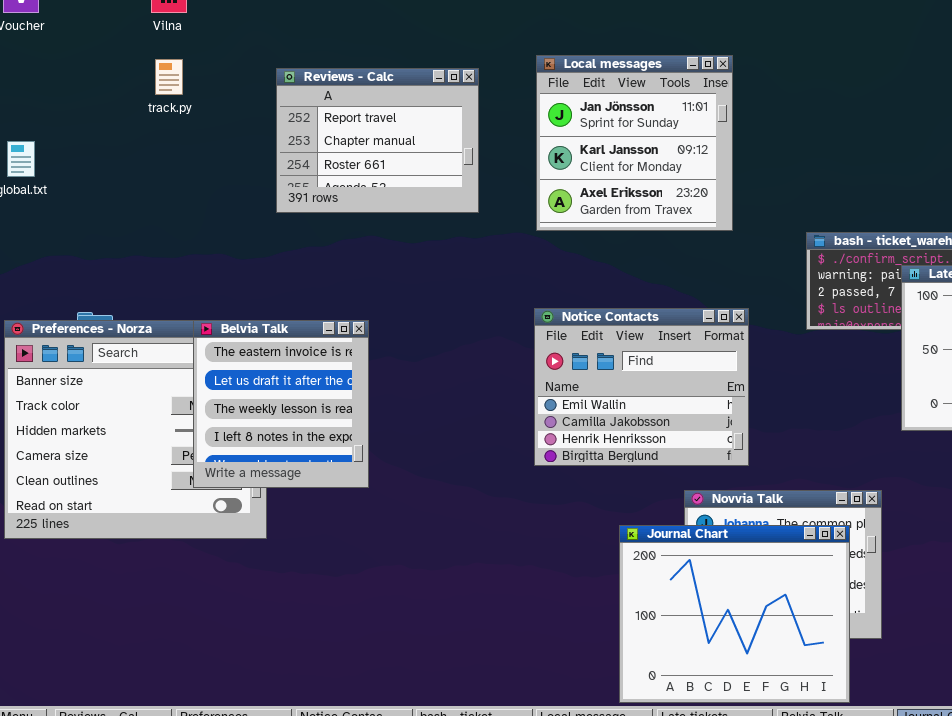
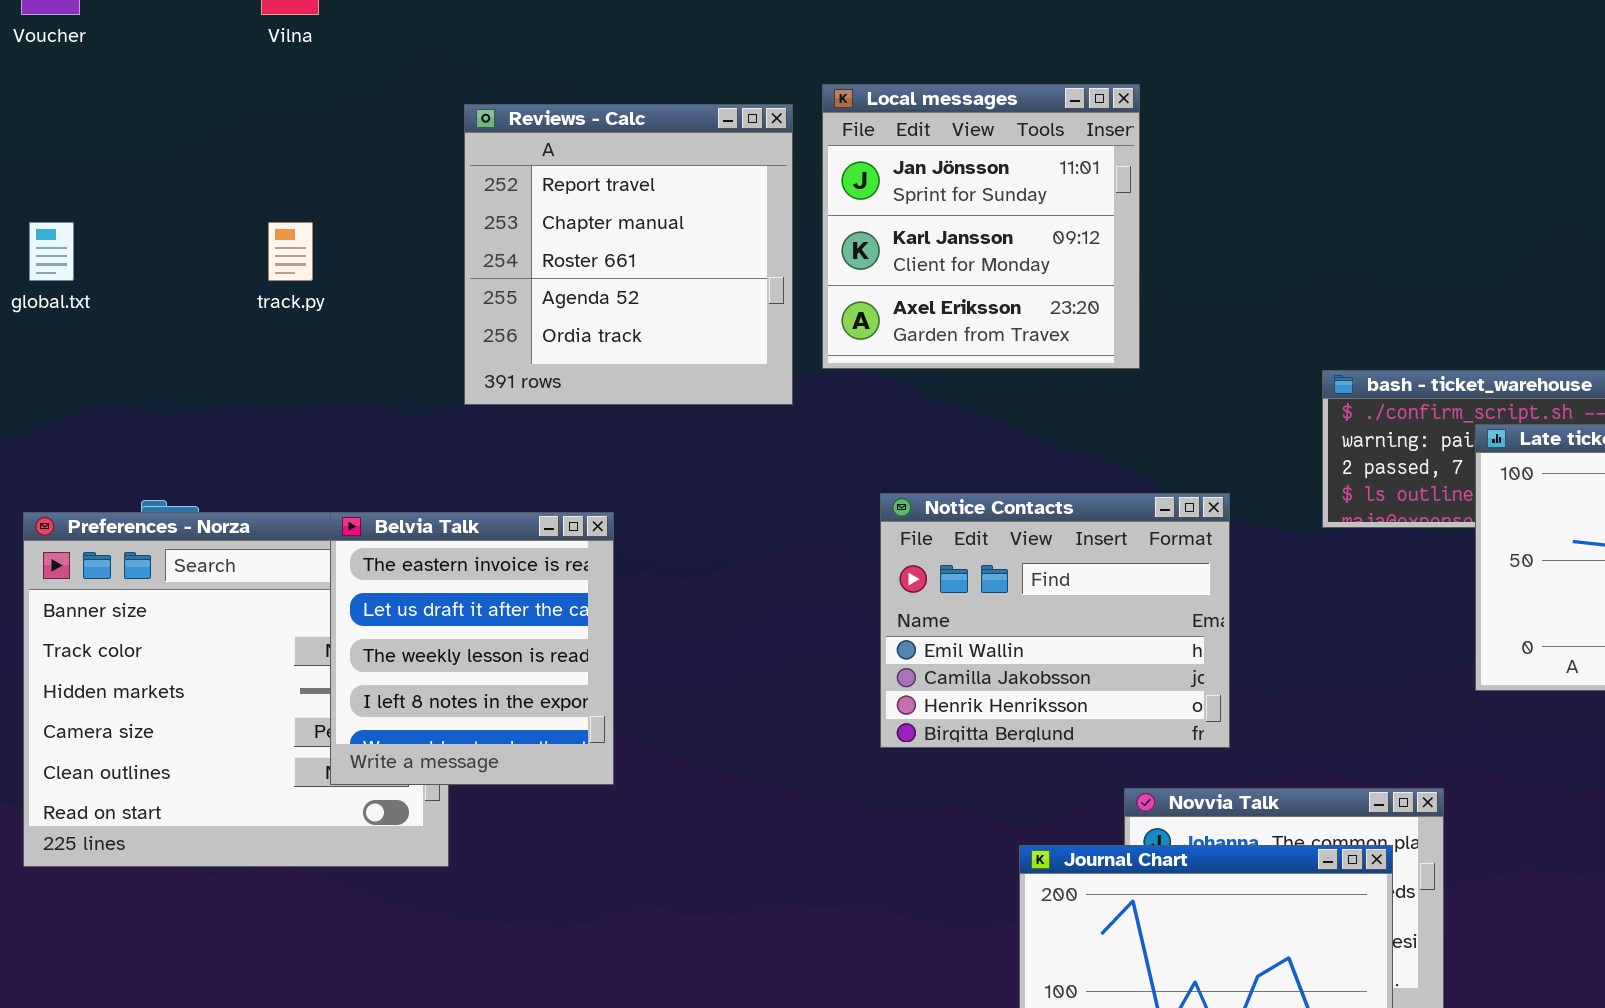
Local messages: [536,55,733,231] -> [822,84,1140,369], moved
track.py: [155,59,183,95] -> [268,222,313,281], moved
Reviews - Calc: [276,68,479,213] -> [464,104,793,405], resized

